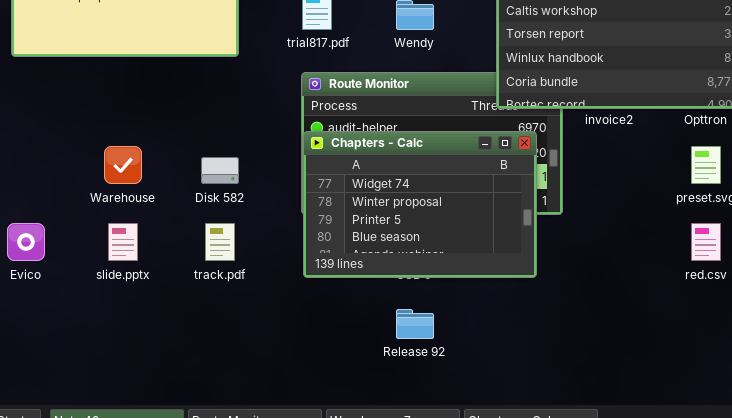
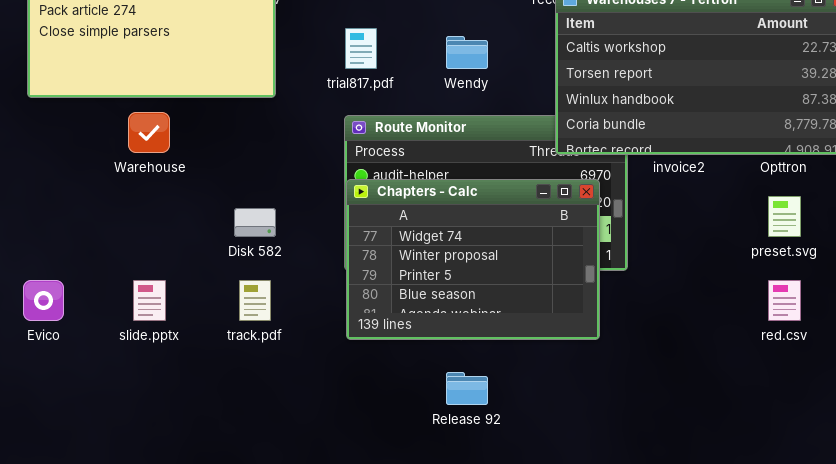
Warehouse: [104,146,142,184] -> [128,112,170,153], moved

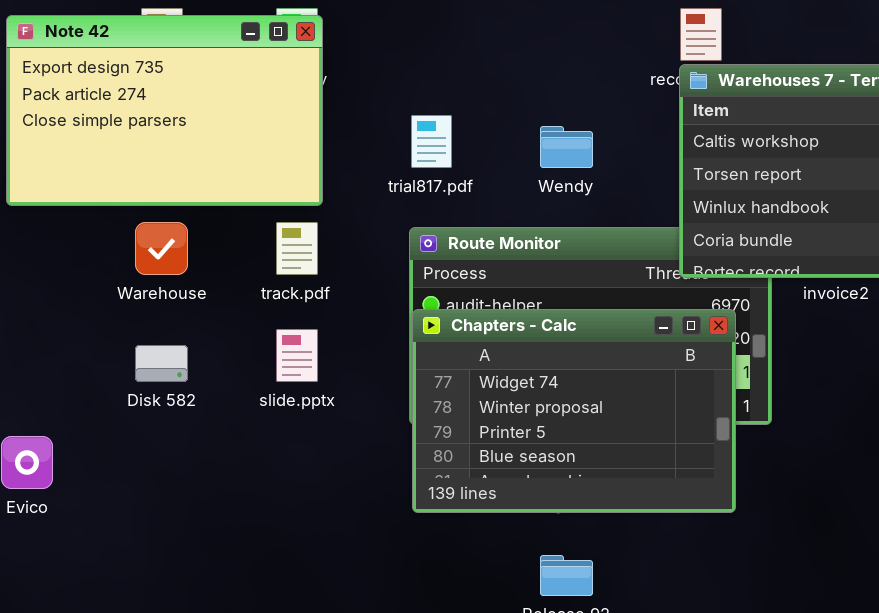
Disk 582: [234,208,276,237] -> [135,345,188,382], moved
slide.pptx: [133,280,166,321] -> [276,329,318,382], moved
track.pdf: [239,280,271,321] -> [276,222,318,275], moved

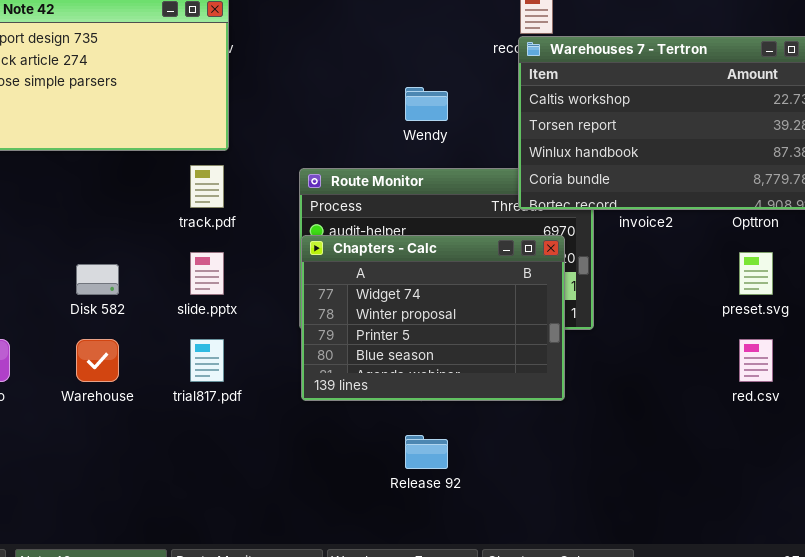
trial817.pdf: [411,115,452,168] -> [190,339,224,382], moved
Warehouse: [135,222,188,275] -> [76,339,119,382], moved

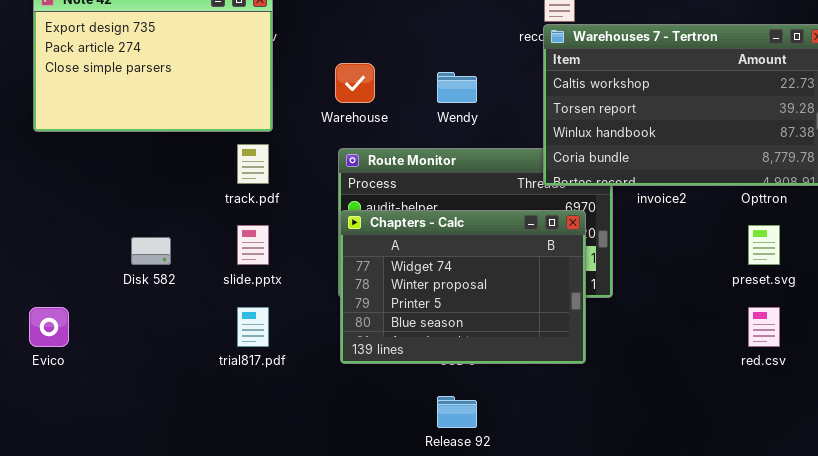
Warehouse: [76,339,119,382] -> [335,63,375,103], moved

